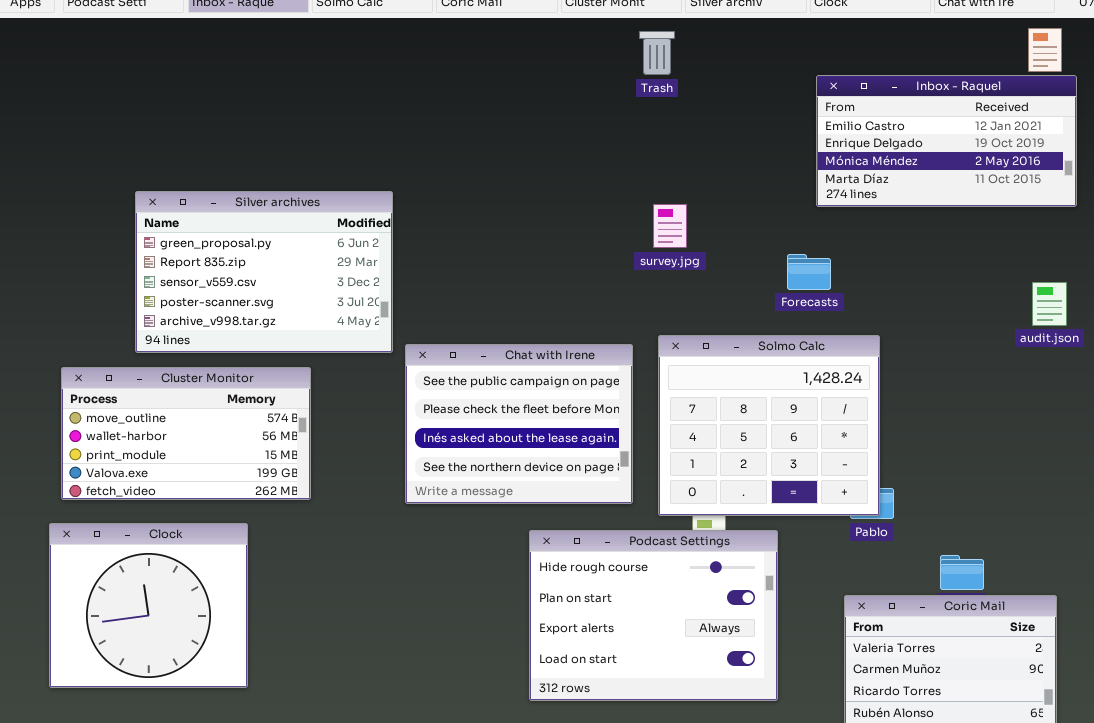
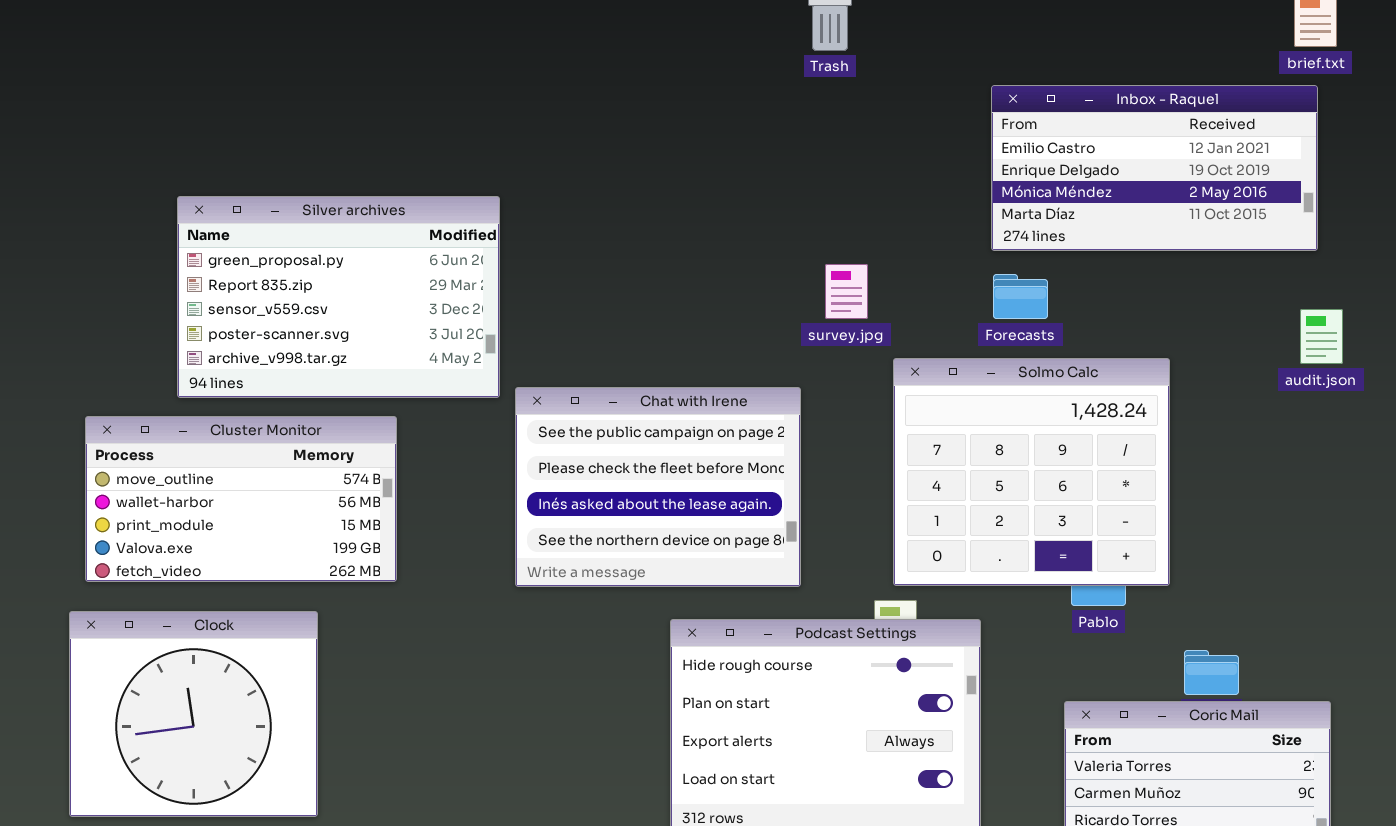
Inbox - Raquel: [816,75,1077,207] -> [991,85,1318,251], moved
survey.jpg: [653,204,687,248] -> [825,264,868,319], moved
Solmo Calc: [658,335,880,516] -> [893,358,1170,586], moved

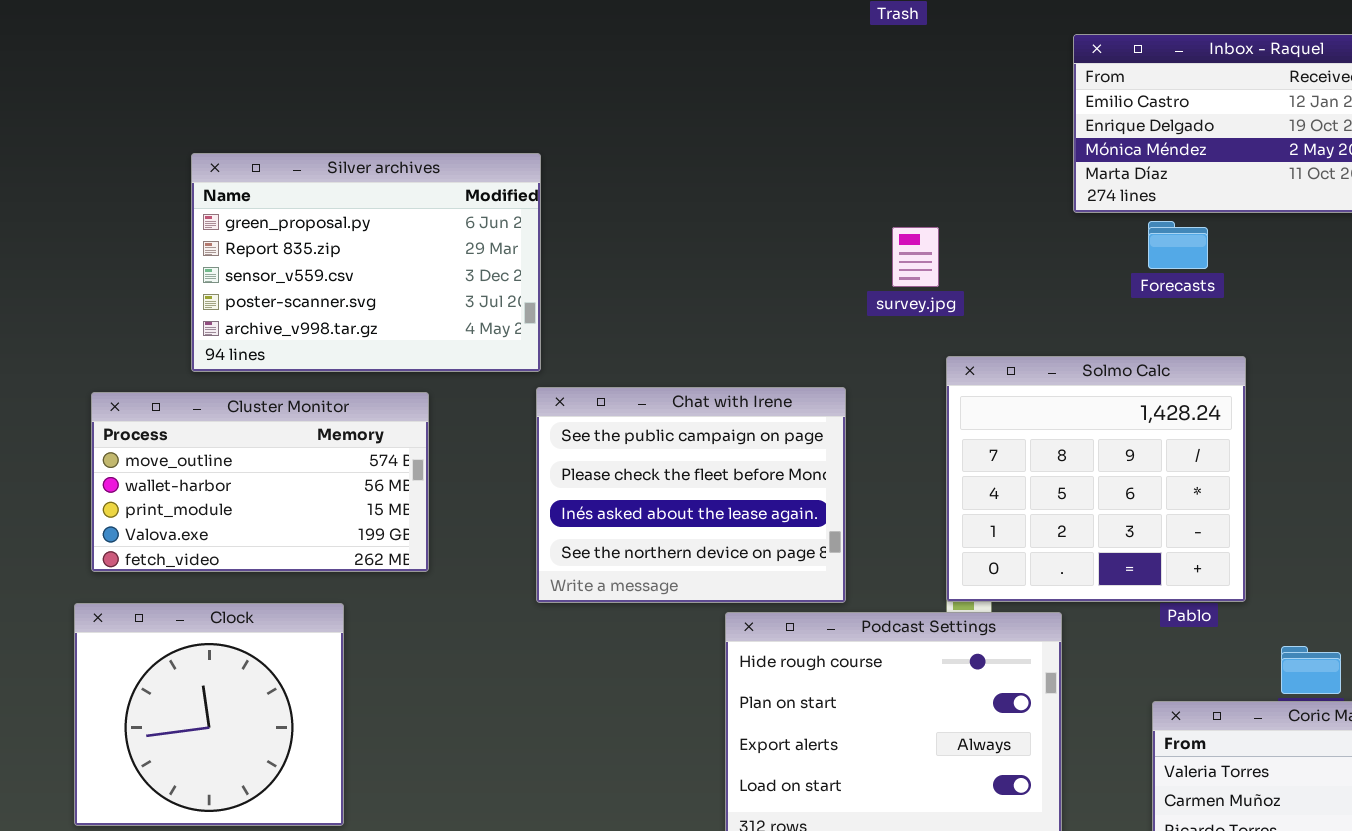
Forecasts: [993,274,1048,319] -> [1148,221,1208,269], moved
Solmo Calc: [893,358,1170,586] -> [946,356,1246,602], moved
Chat with Irene: [515,387,801,587] -> [536,387,846,603], moved

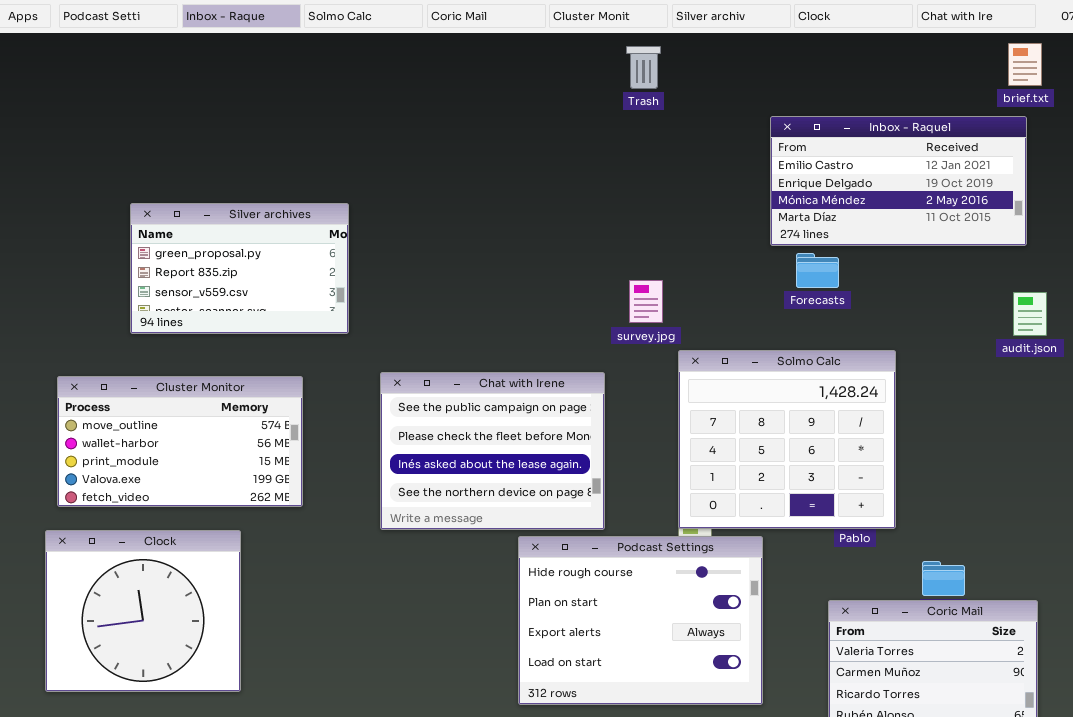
Silver archives: [191,153,541,372] -> [130,203,349,334], resized
Forecasts: [1148,221,1208,269] -> [796,253,839,288], moved
survey.jpg: [892,227,939,287] -> [629,280,663,323], moved

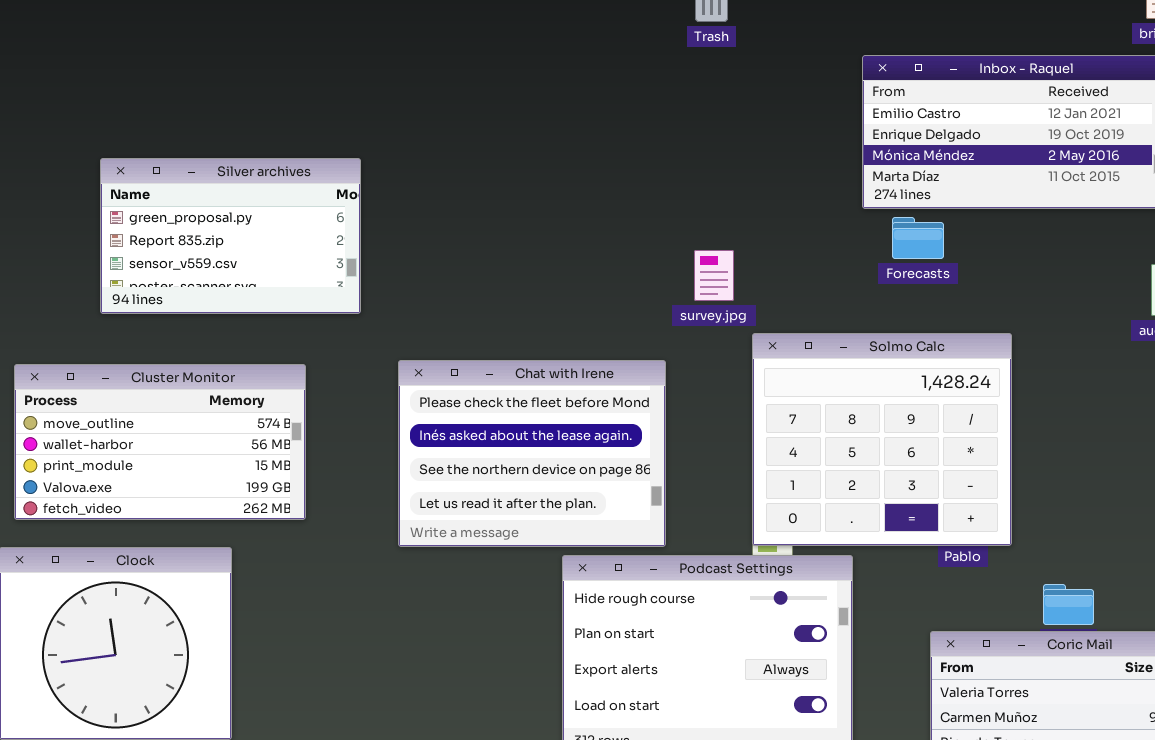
Chat with Irene: [380,372,605,530] -> [398,360,666,547], scrolled down 1 row

